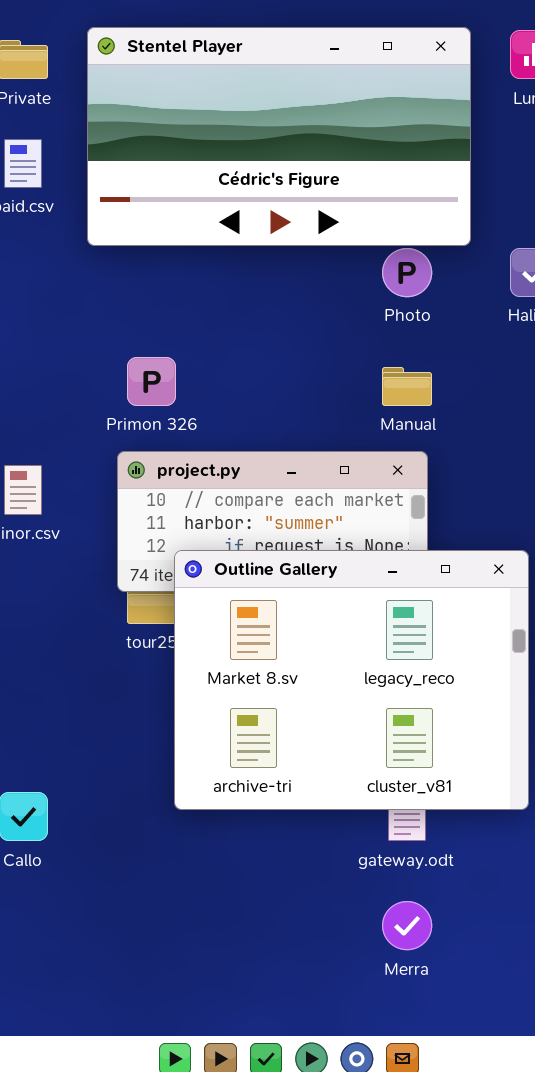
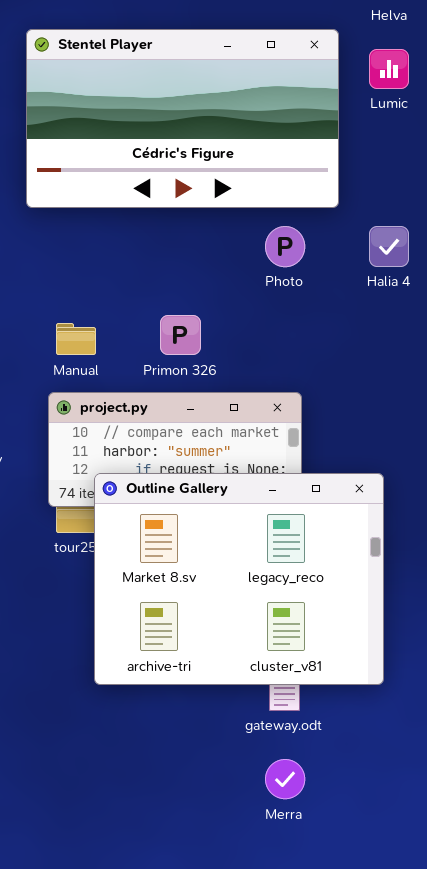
Stentel Player: [87,27,471,246] -> [26,29,339,208], moved
Primon 326: [127,357,176,406] -> [160,315,201,355], moved
Manual: [382,367,432,406] -> [56,323,96,355], moved

